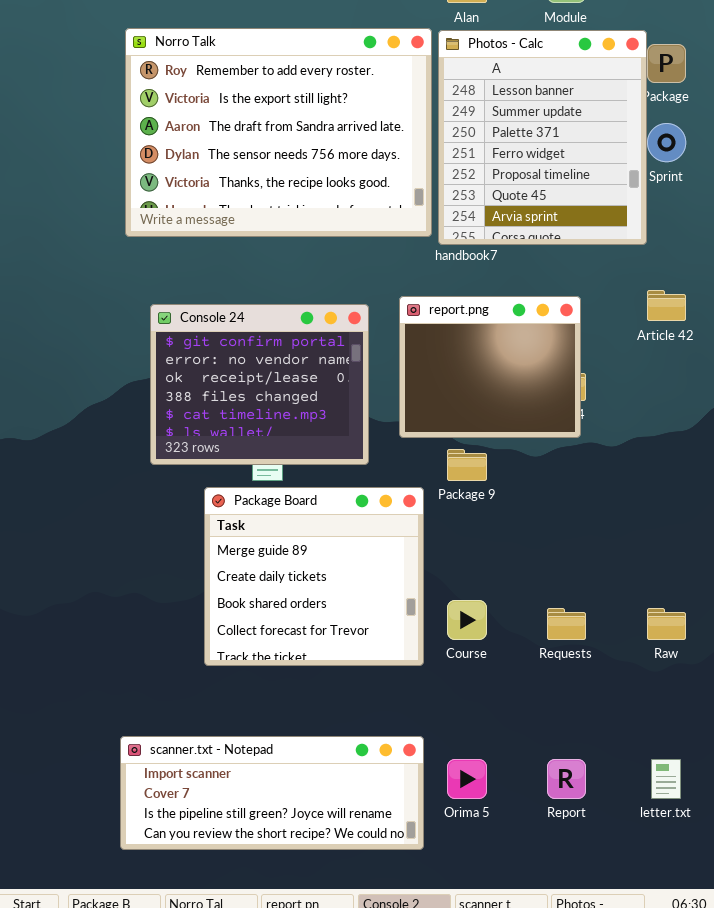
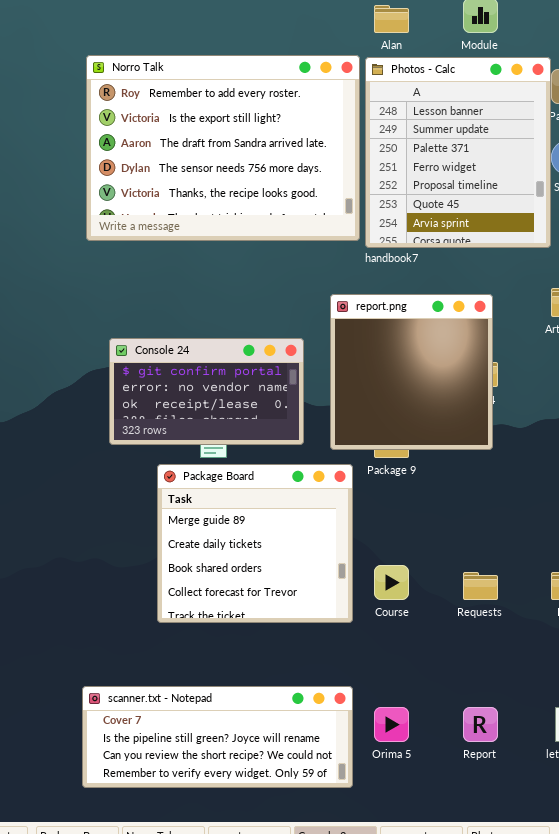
report.png: [399,296,581,438] -> [330,294,493,450], resized
Console 24: [150,304,369,465] -> [109,338,304,445], resized
scanner.txt - Notepad: [120,736,424,850] -> [82,686,353,788], scrolled down 1 row

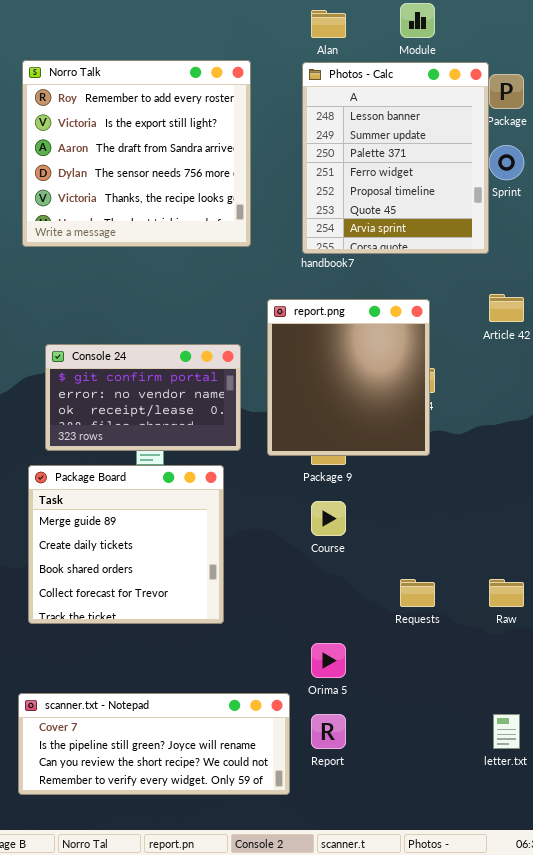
Norro Talk: [86,55,360,241] -> [22,60,251,247], resized
Package Board: [157,464,353,623] -> [28,465,224,624], moved
Course: [374,565,409,600] -> [311,501,346,536], moved
Orima 5: [374,707,409,742] -> [311,643,346,678], moved
Report: [463,707,498,742] -> [311,714,346,749], moved

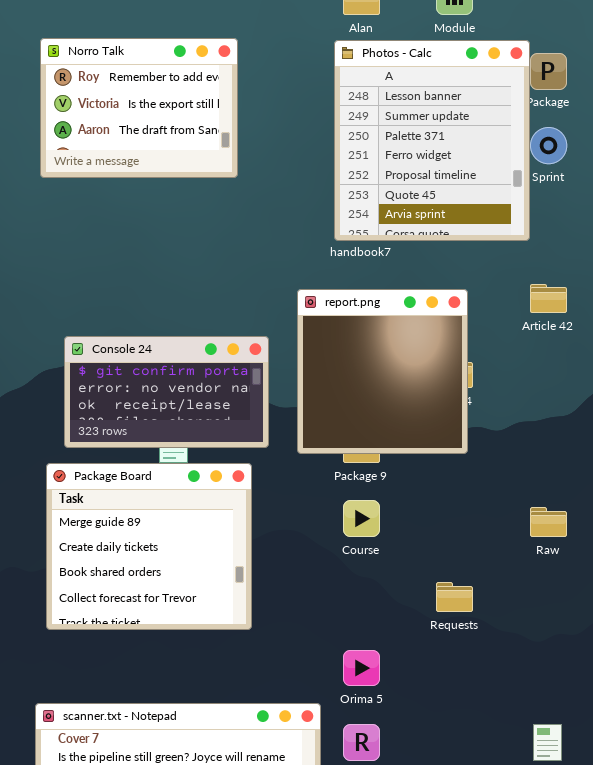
Norro Talk: [22,60,251,247] -> [40,38,238,178], resized
Raw: [489,579,524,607] -> [530,507,567,537], moved

